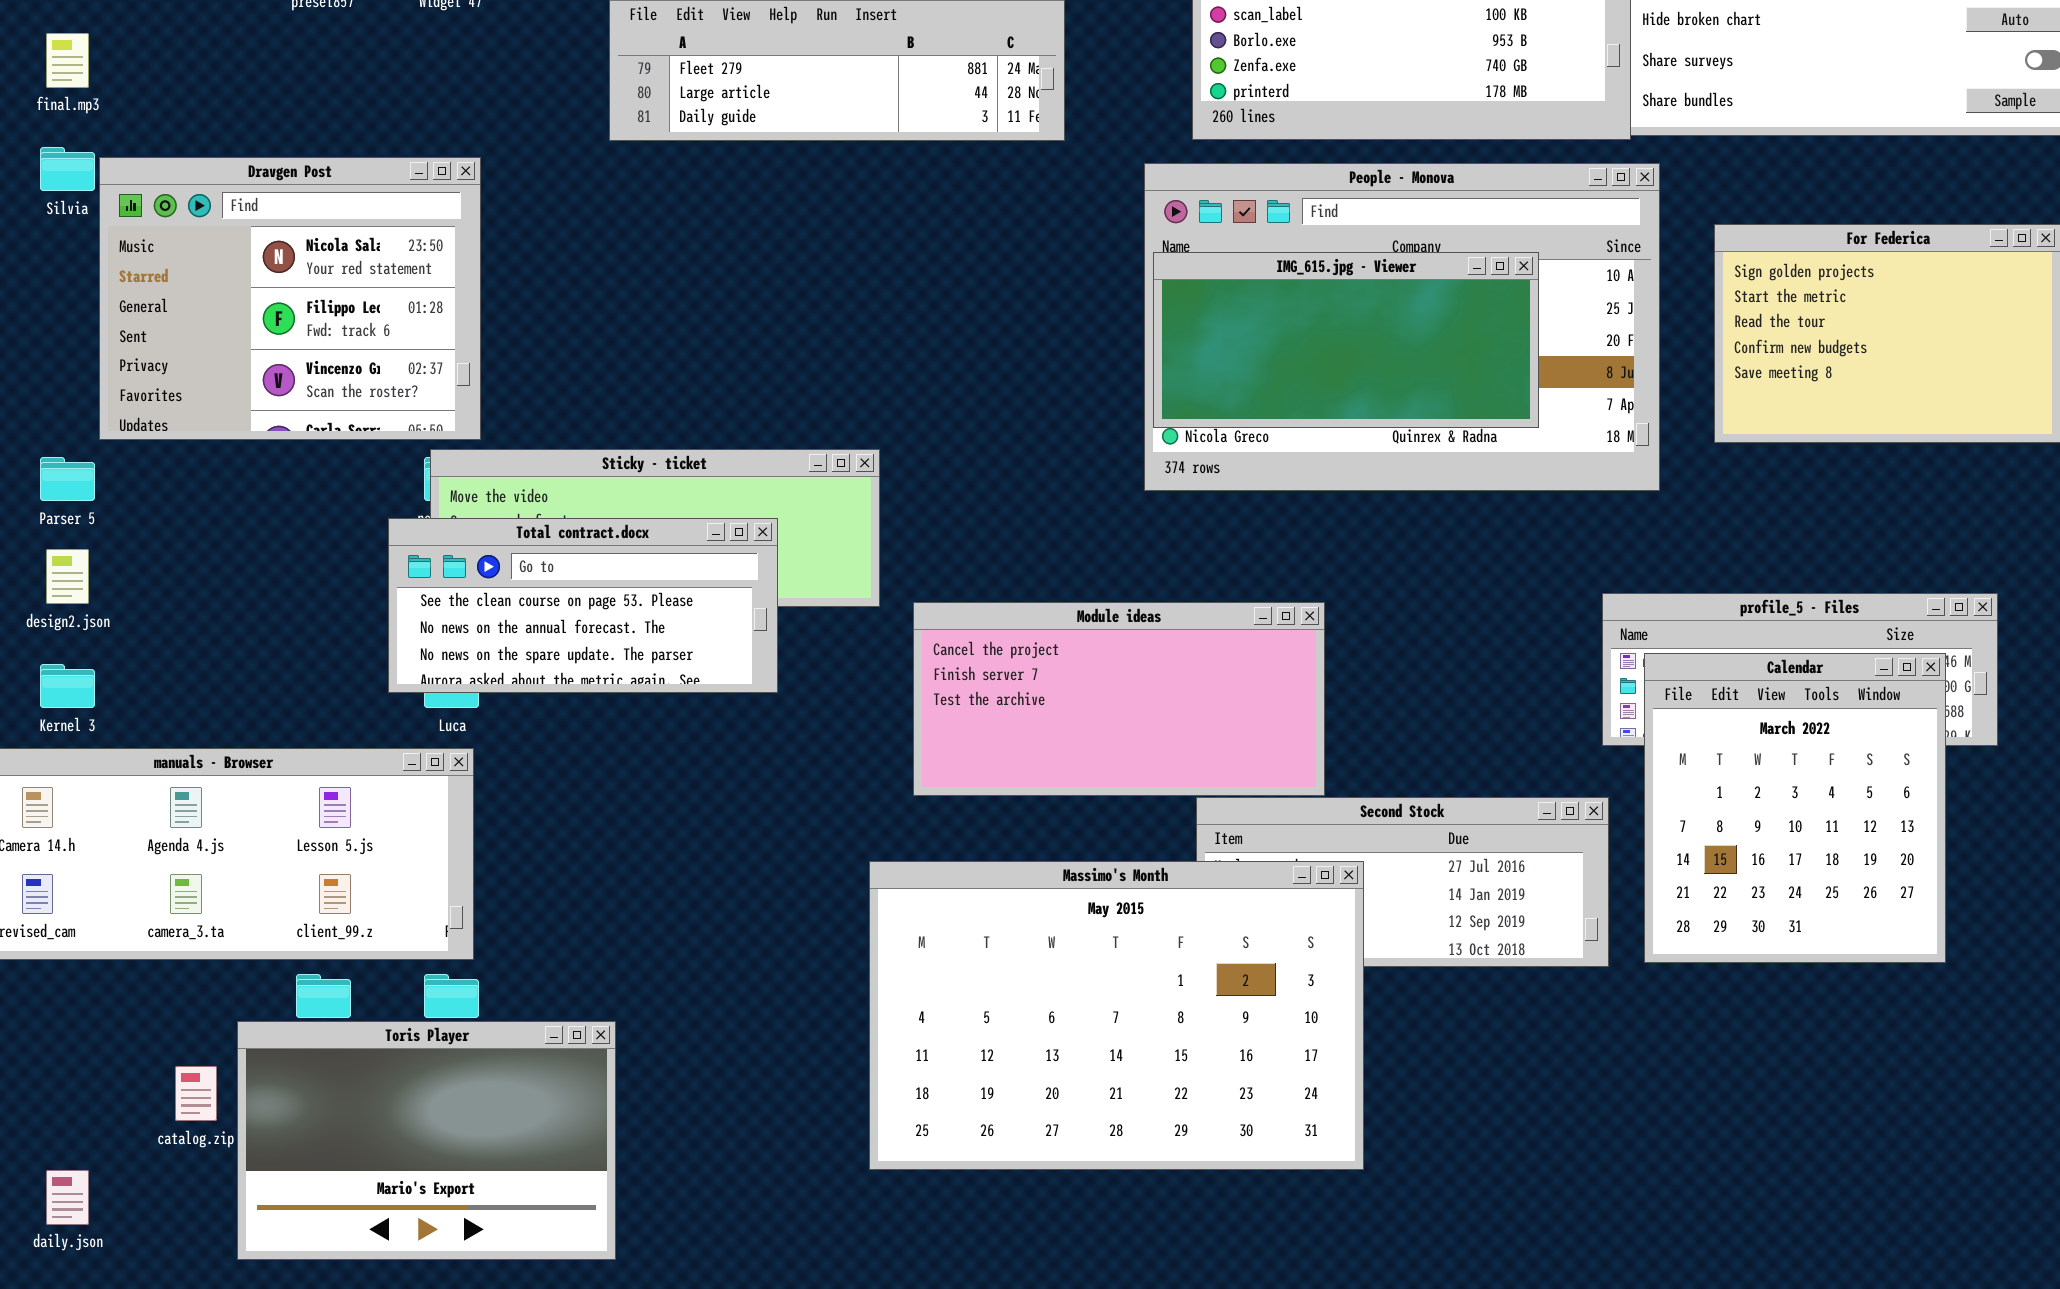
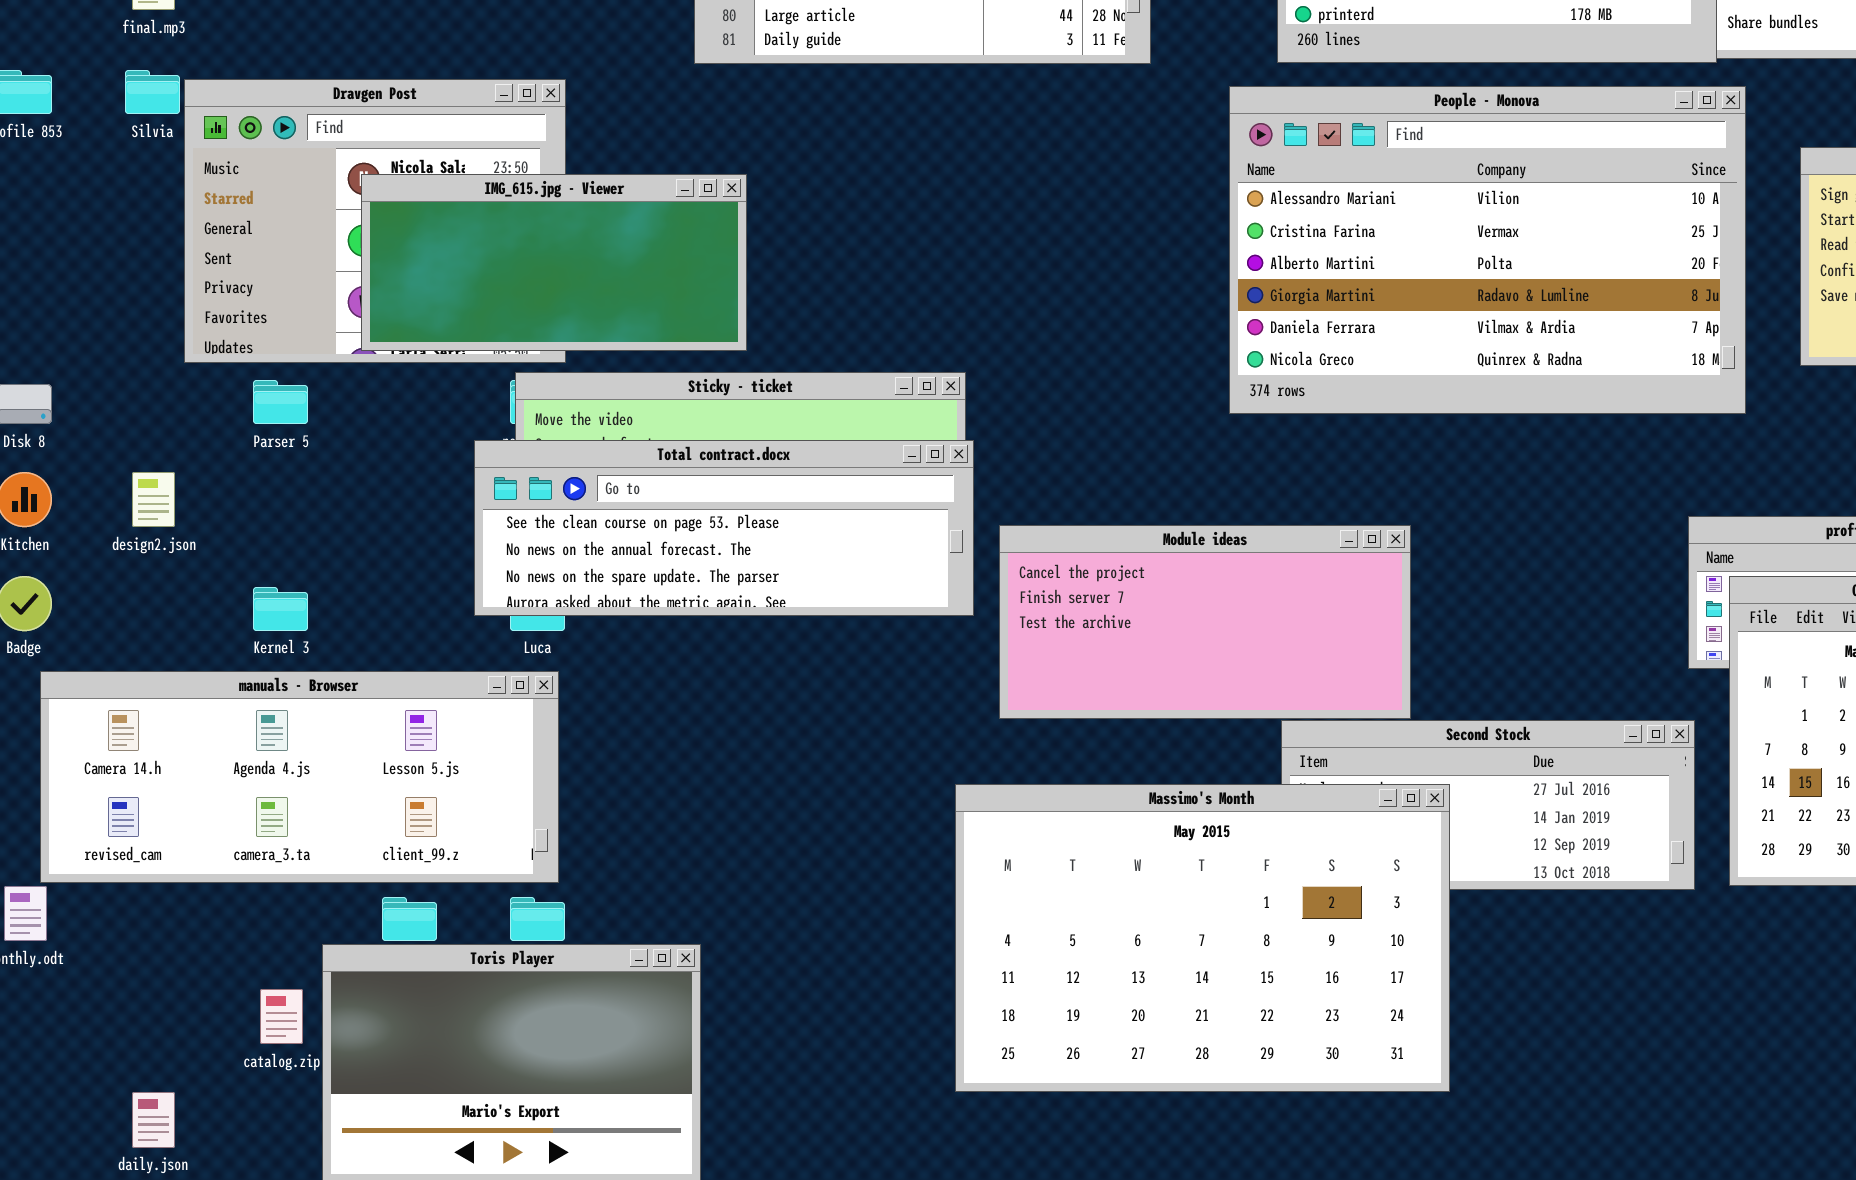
IMG_615.jpg - Viewer: [1153,252,1539,428] -> [361,174,747,351], moved
Parser 5: [40,457,95,501] -> [253,380,308,424], moved
Total contract.docx: [388,518,778,693] -> [474,440,974,616], resized
Kernel 3: [40,664,95,708] -> [253,587,308,631], moved

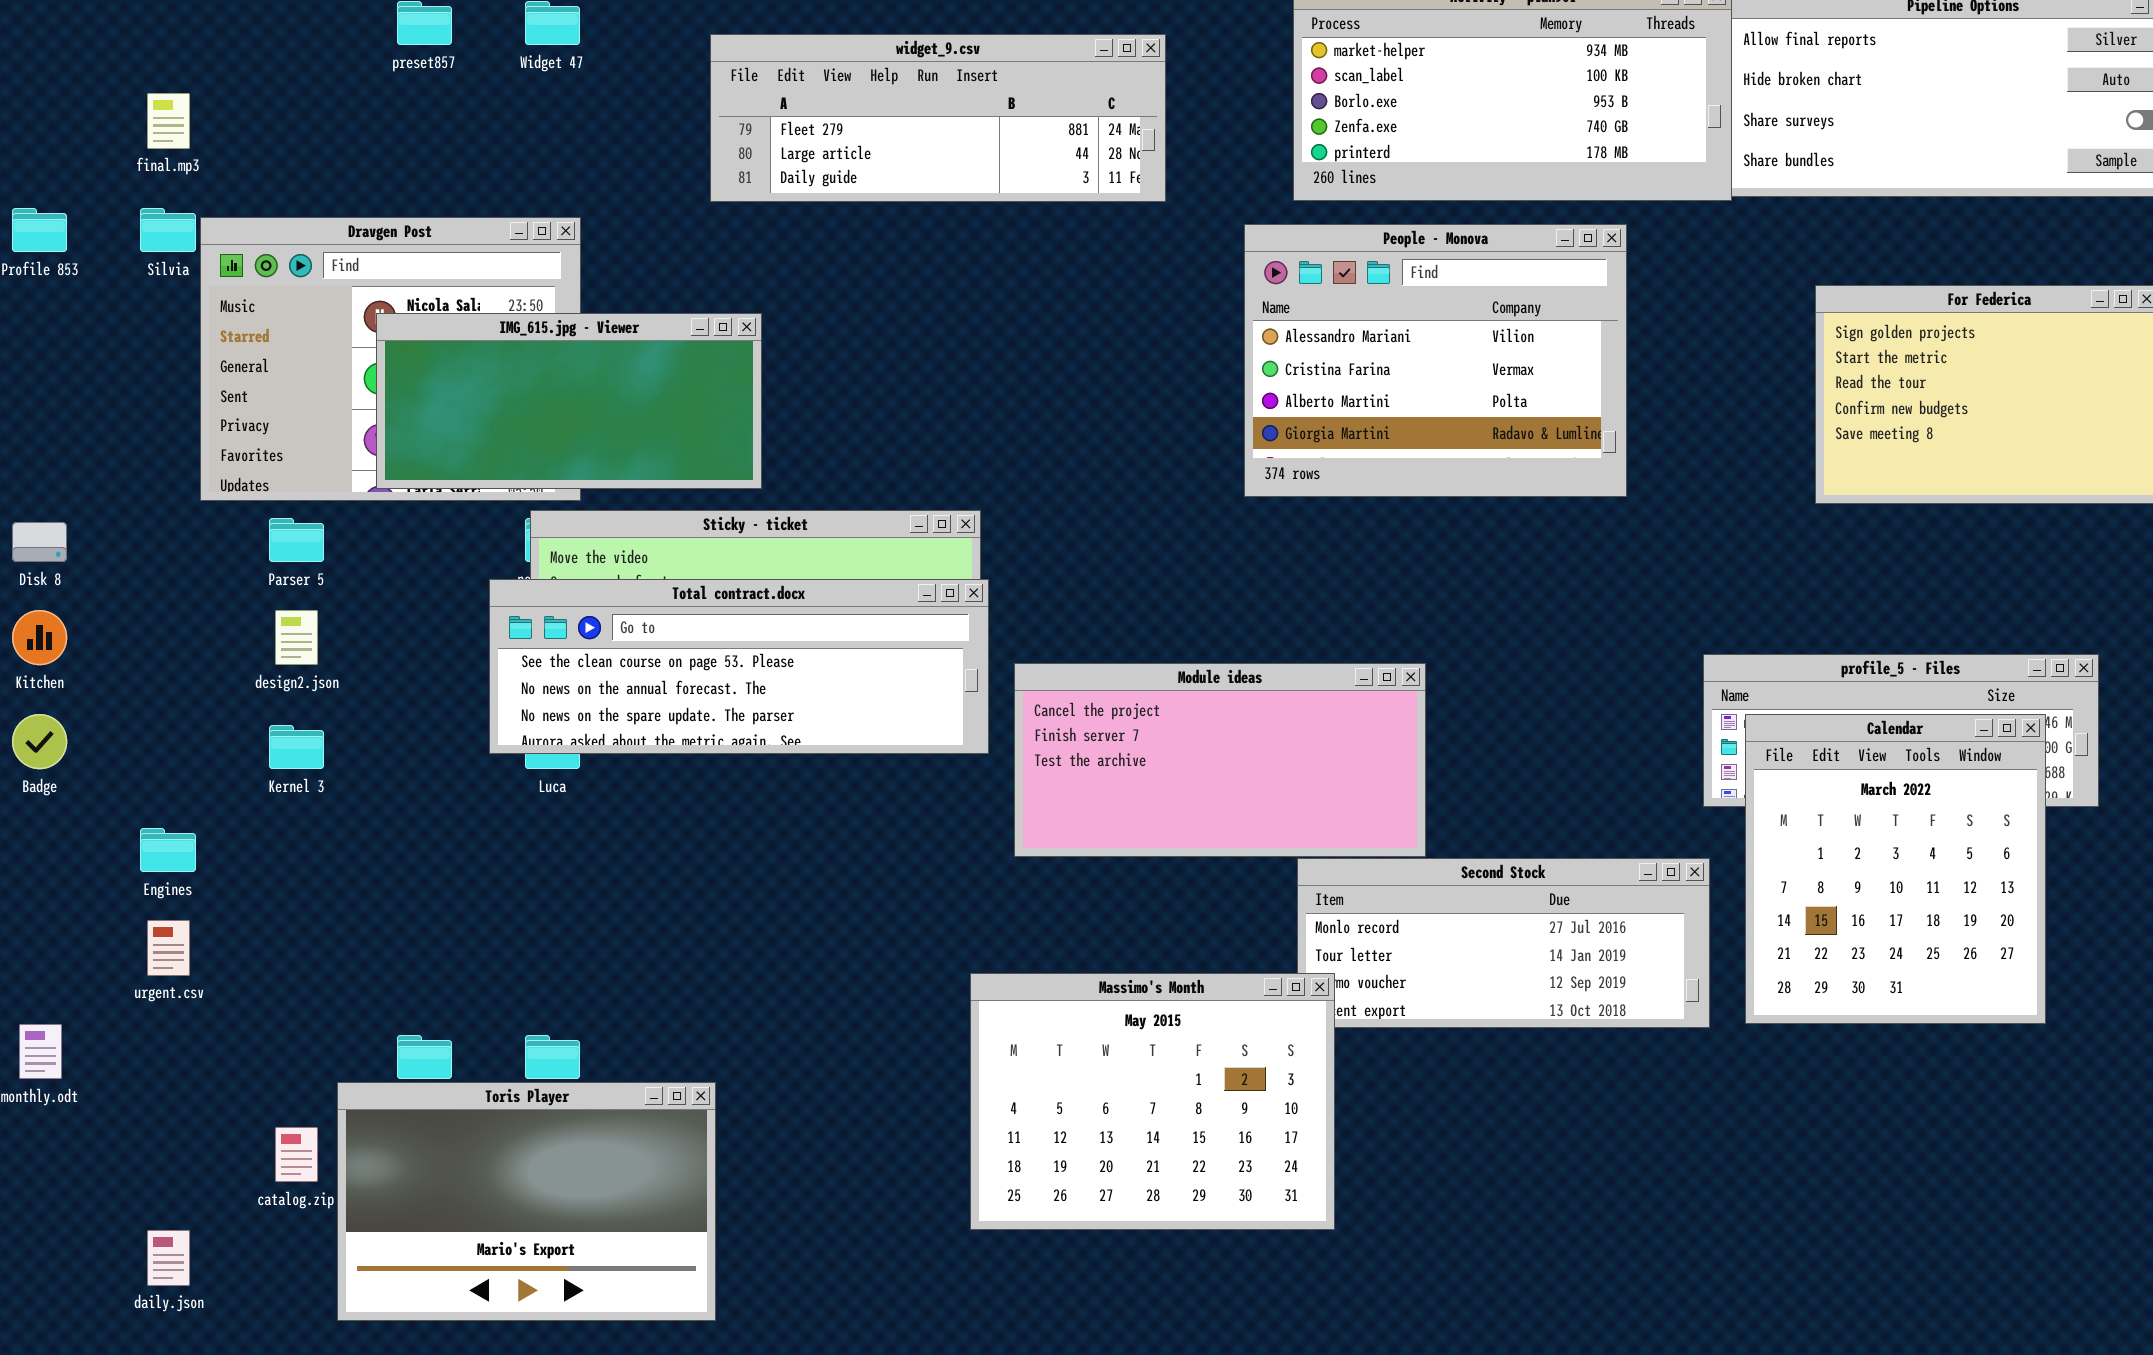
People - Monova: [1229,86,1746,414] -> [1244,224,1627,497], resized
design2.json: [132,472,175,527] -> [275,610,318,665], moved
manuals - Browser: [40,671,559,883] -> none, closed
Massimo's Month: [955,784,1450,1092] -> [970,973,1335,1230], resized

